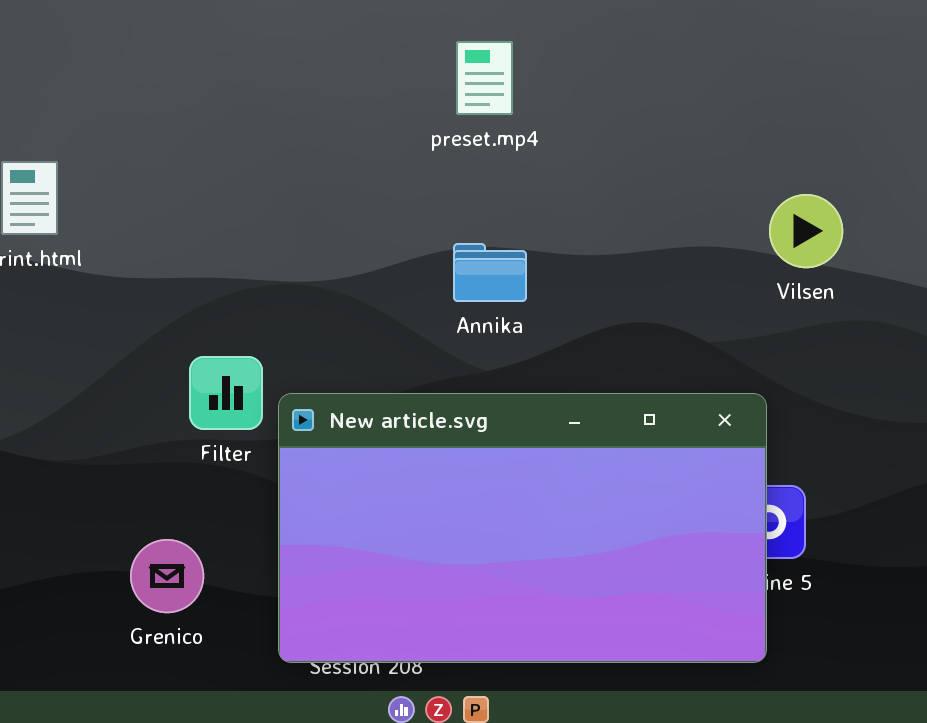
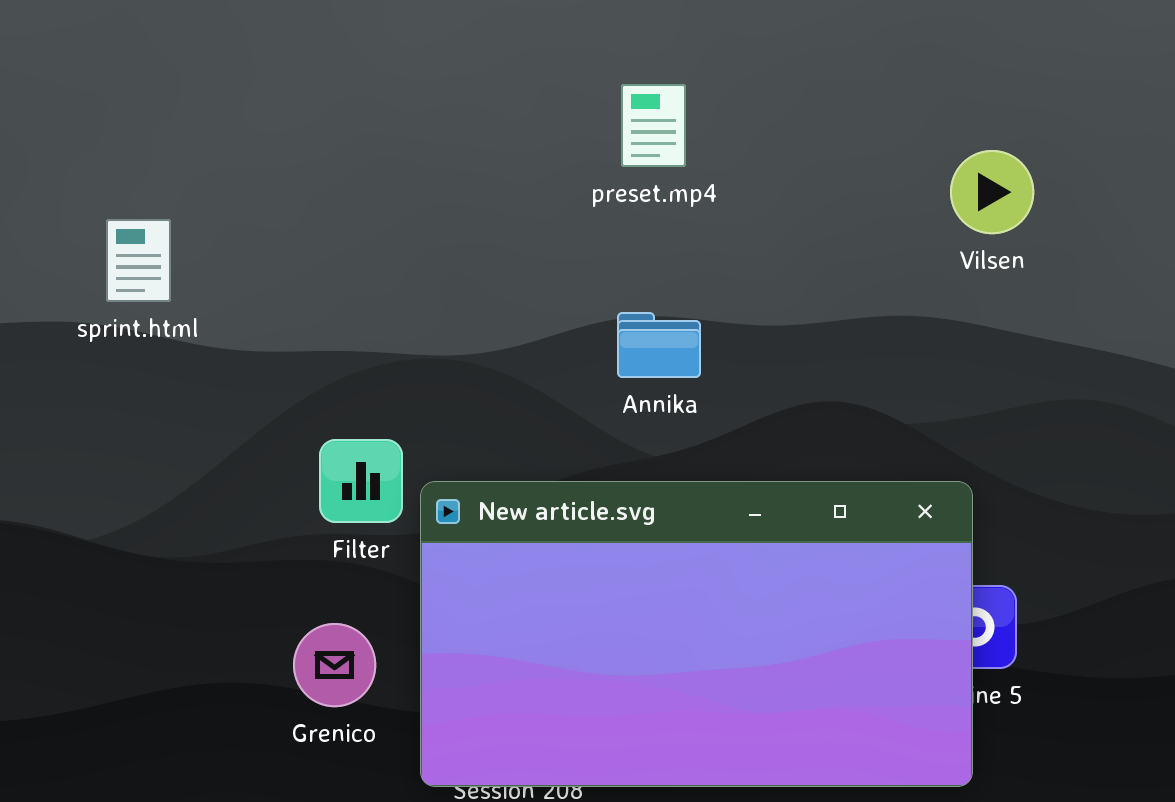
Vilsen: [769,194,843,268] -> [950,150,1034,234], moved
Grenico: [130,539,204,613] -> [293,623,376,707], moved

